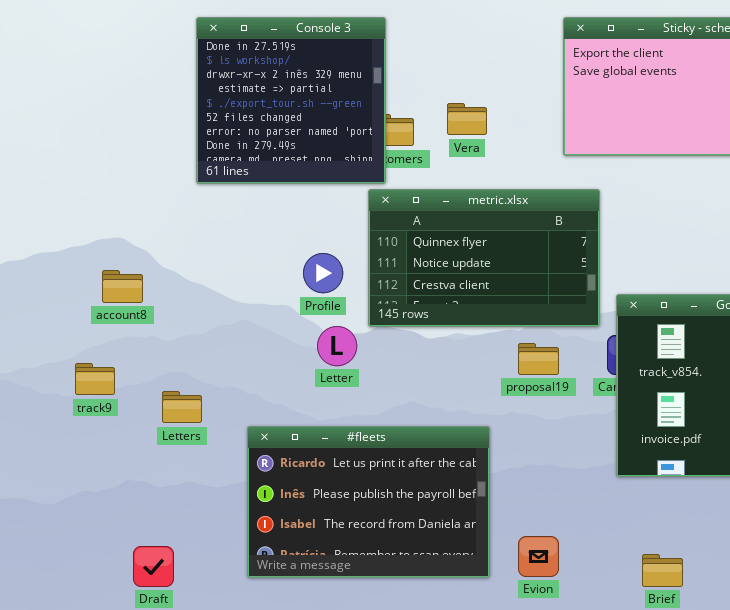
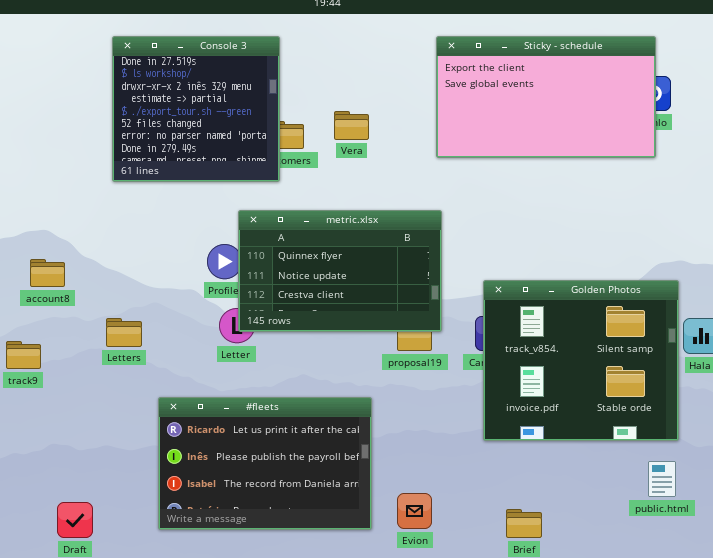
metric.xlsx: [368,189,600,327] -> [238,210,442,332], moved
Letters: [162,391,202,423] -> [106,318,142,347], moved

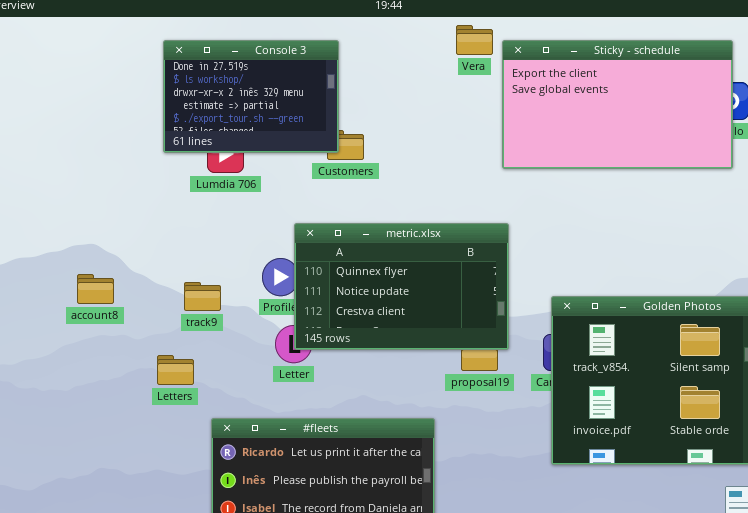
Console 3: [112,36,280,182] -> [163,40,339,153], resized
Vera: [334,111,369,140] -> [456,25,493,55], moved
Letters: [106,318,142,347] -> [157,355,194,385], moved
track9: [6,341,41,369] -> [184,282,221,311], moved

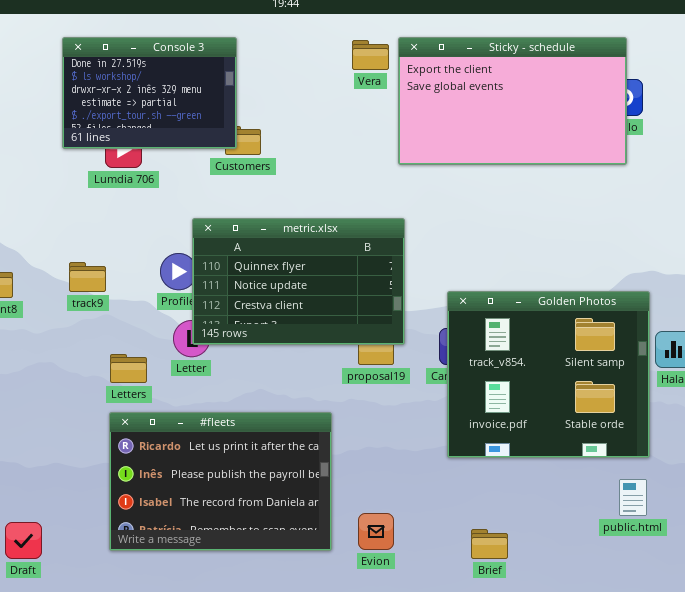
Vera: [456,25,493,55] -> [352,40,389,70], moved
track9: [184,282,221,311] -> [69,262,106,292], moved
Letters: [157,355,194,385] -> [110,354,147,383], moved

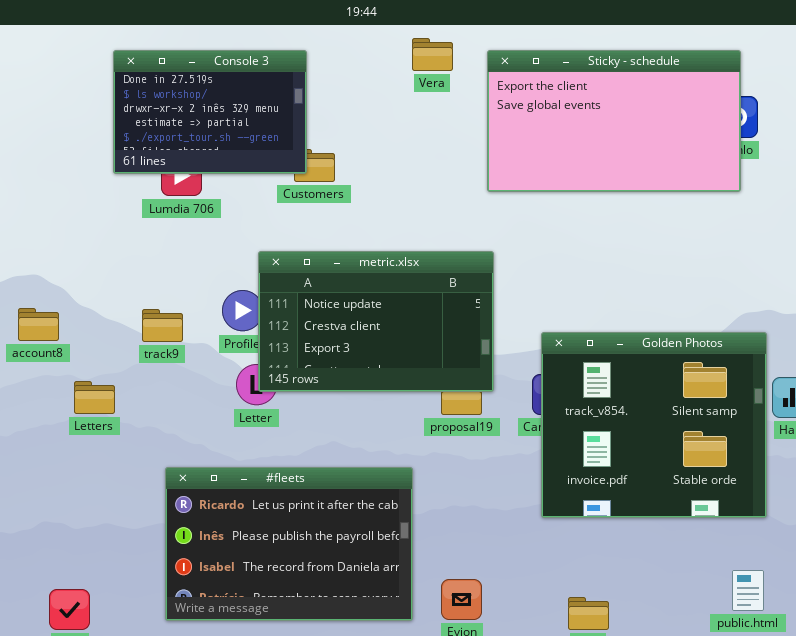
Vera: [352,40,389,70] -> [412,38,453,71], moved
metric.xlsx: [192,218,405,345] -> [258,251,494,392], scrolled down 1 row
track9: [69,262,106,292] -> [142,309,183,342], moved
Letters: [110,354,147,383] -> [74,381,115,414], moved
public.html: [619,479,647,516] -> [732,570,764,611], moved

